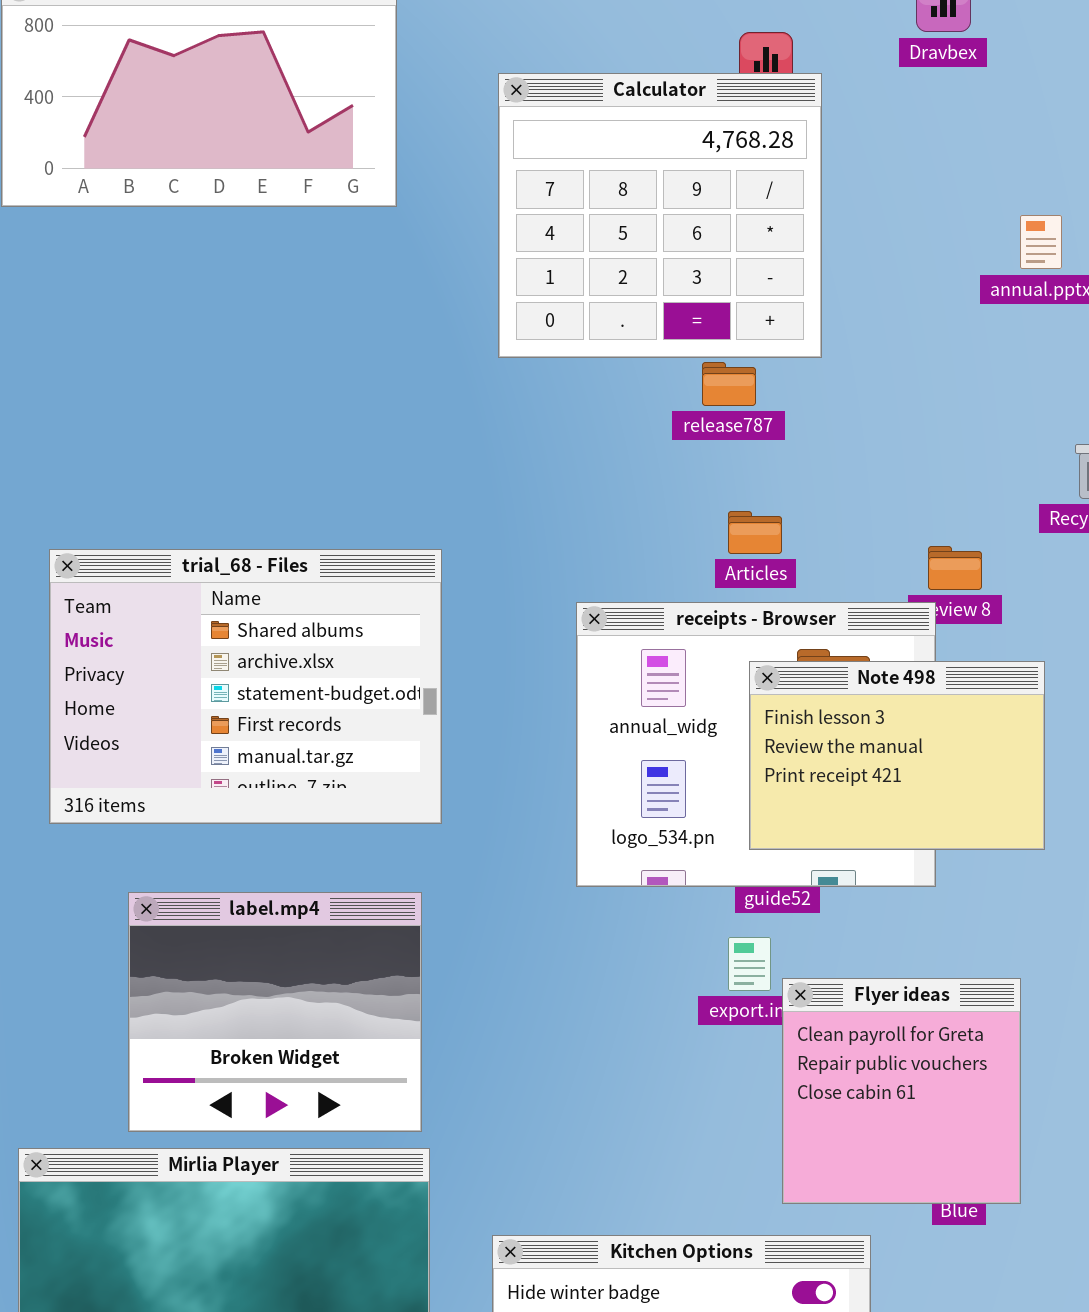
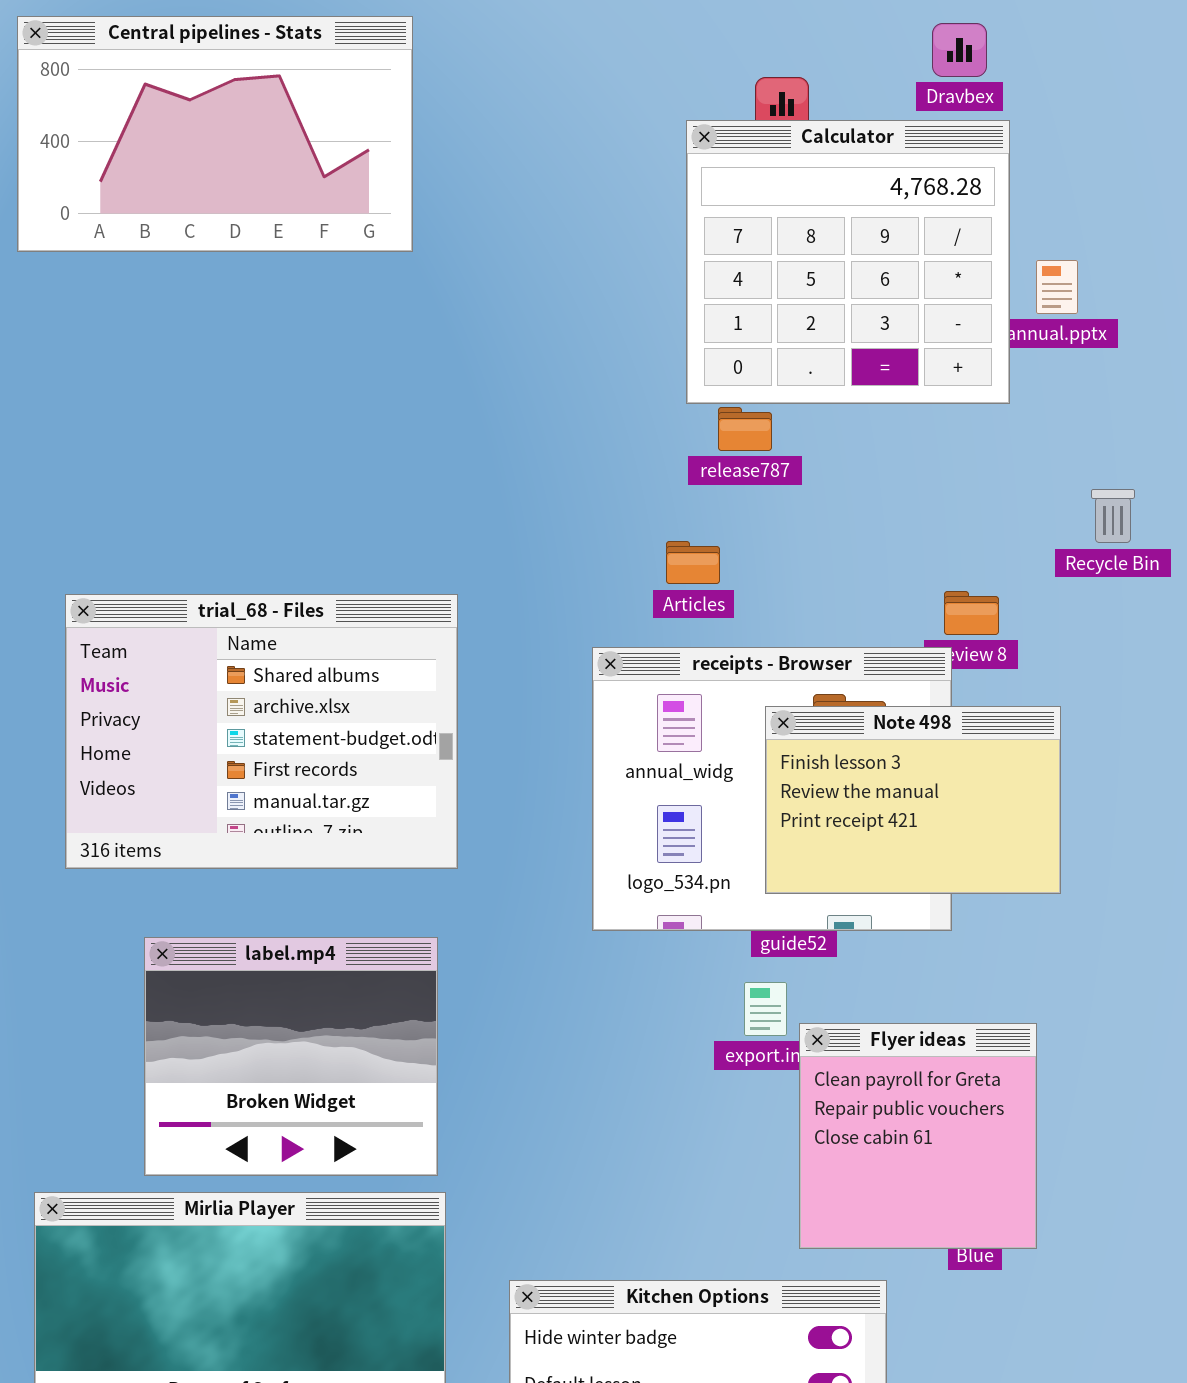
Calculator: [498,73,822,358] -> [686,120,1010,404], moved
Articles: [728,511,782,554] -> [666,541,720,584], moved

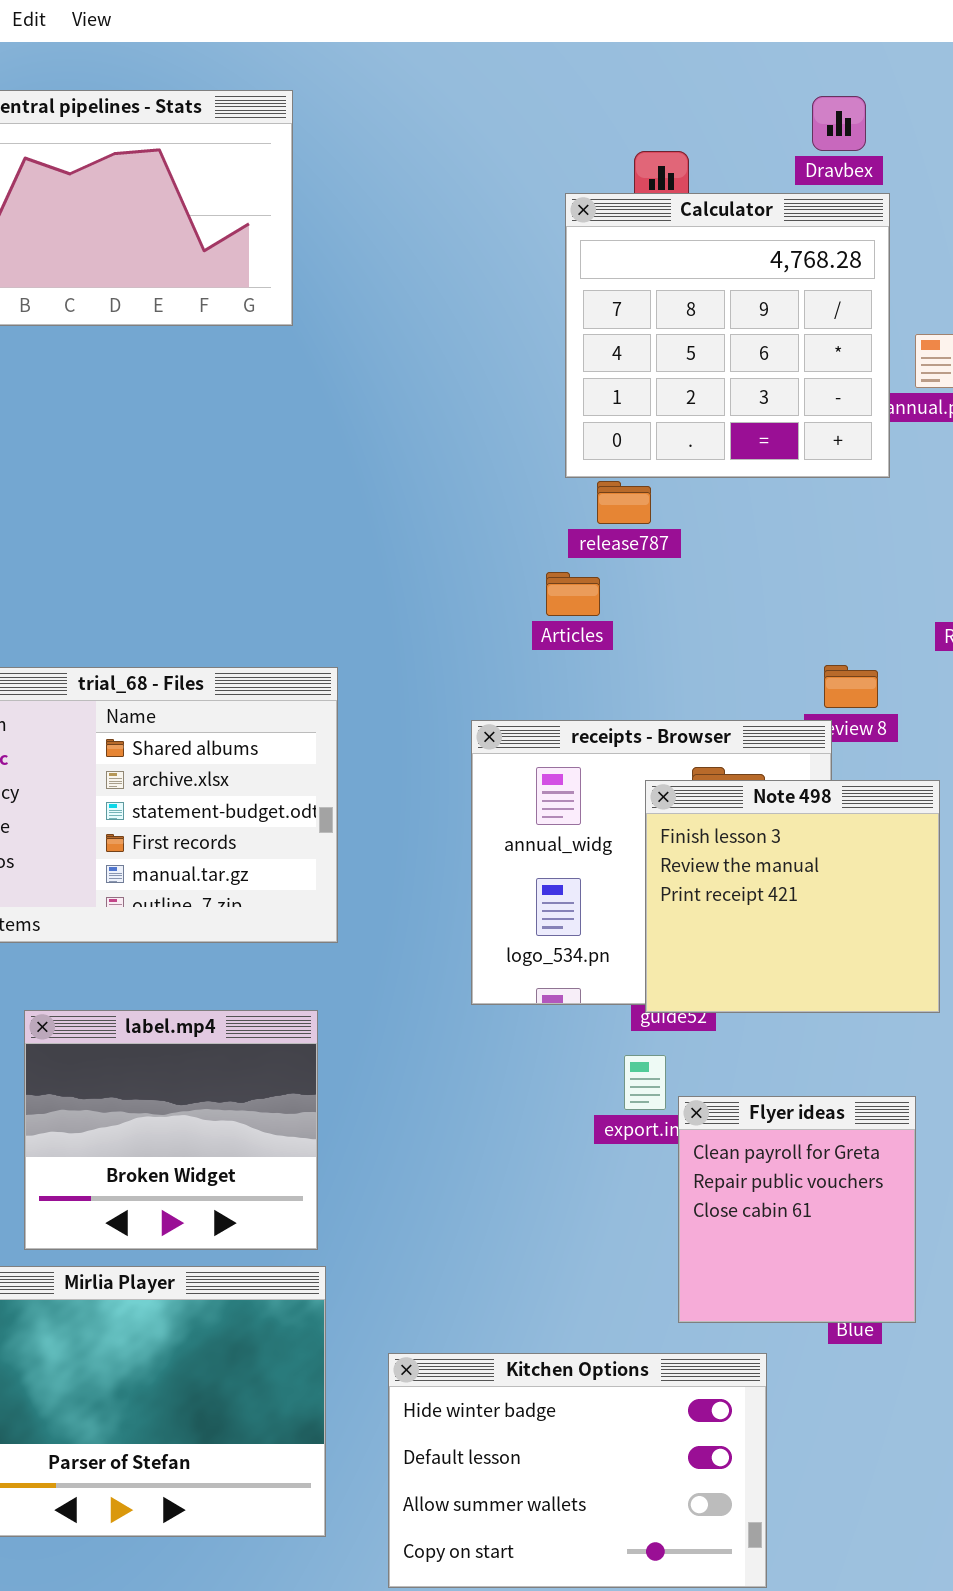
Articles: [666,541,720,584] -> [546,572,600,616], moved
Note 498: [765,706,1061,894] -> [645,780,940,1013], resized

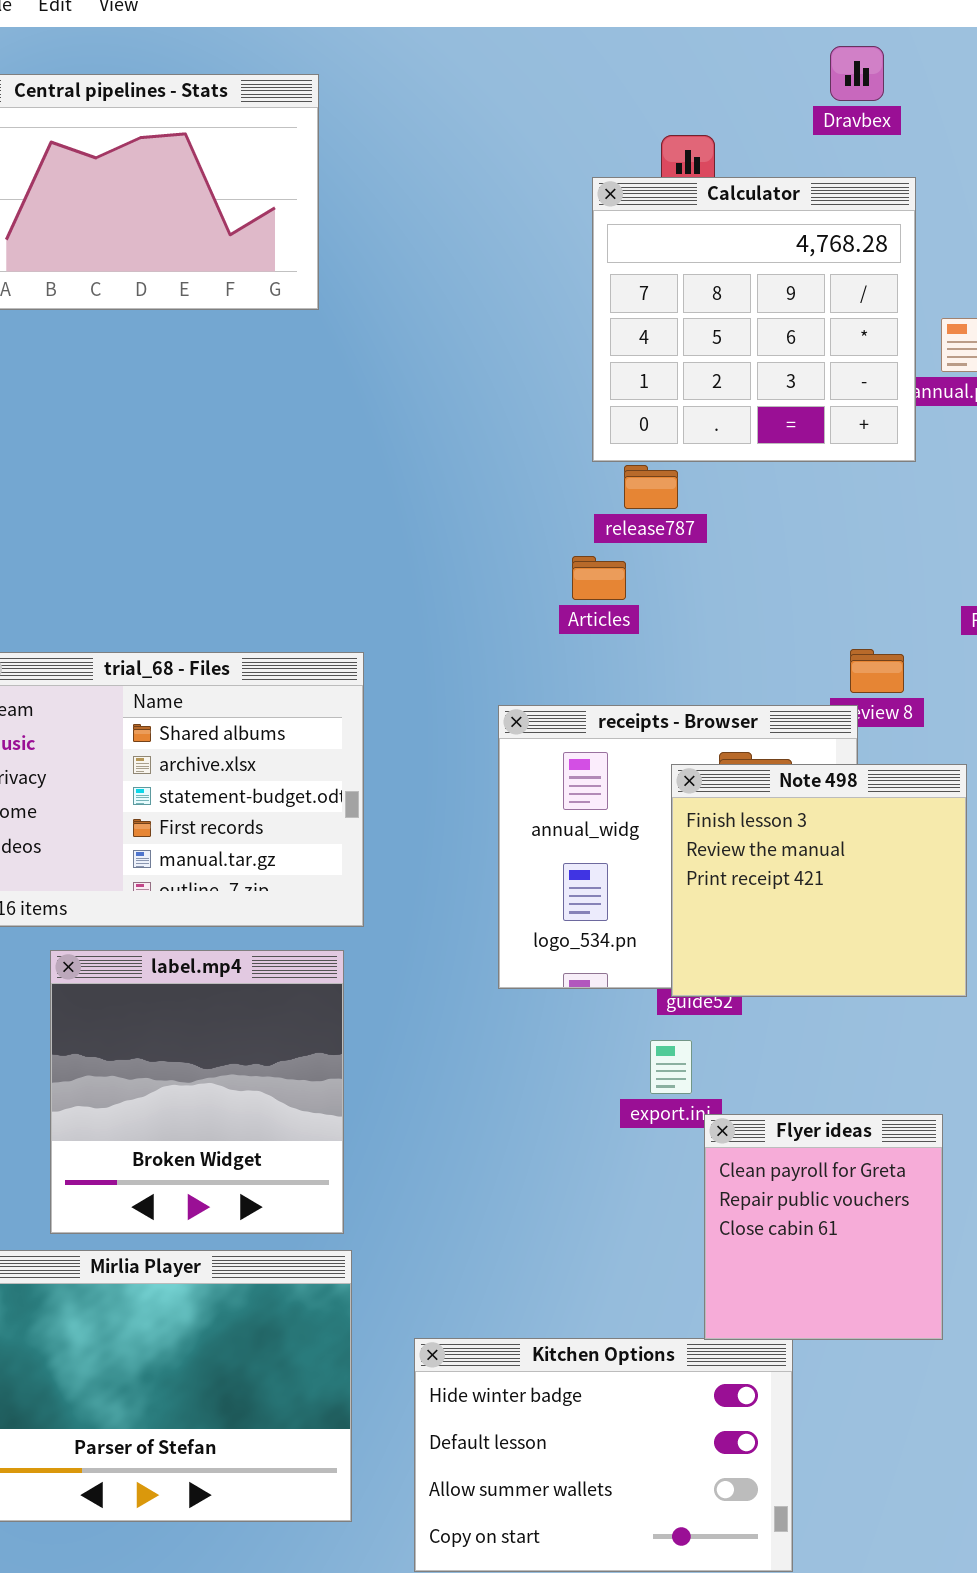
Dravbex: [812,96,866,151] -> [830,46,884,101], moved
label.mp4: [24,1010,318,1250] -> [50,950,344,1234], resized
Flyer ideas: [678,1096,916,1323] -> [704,1114,943,1340], moved

